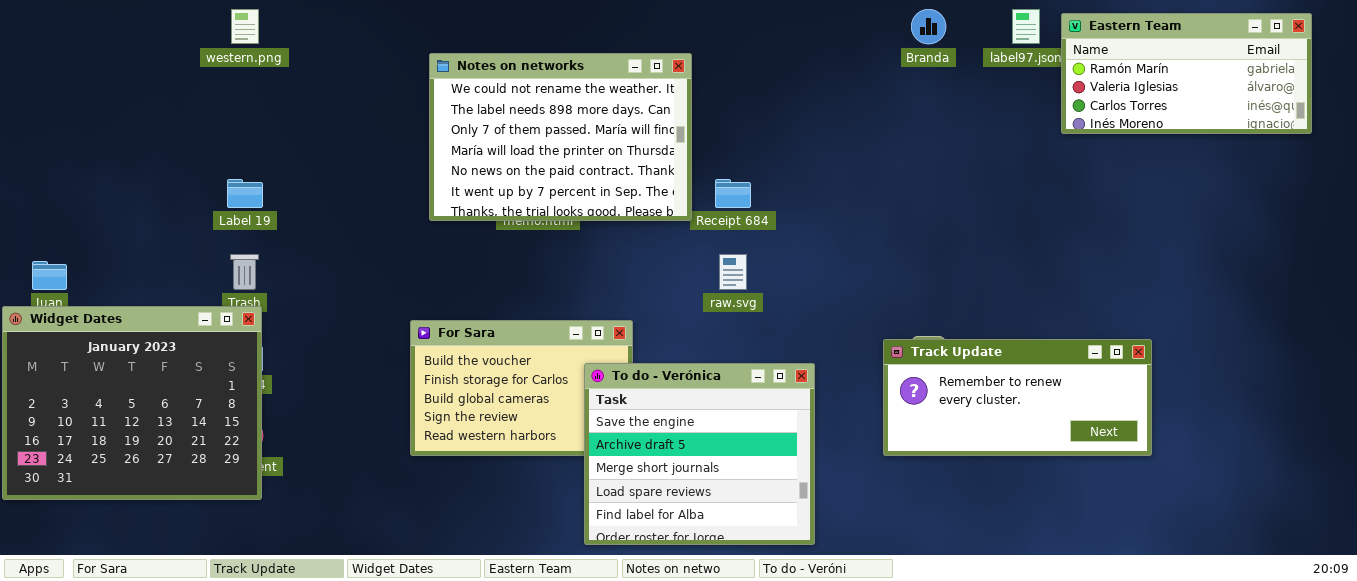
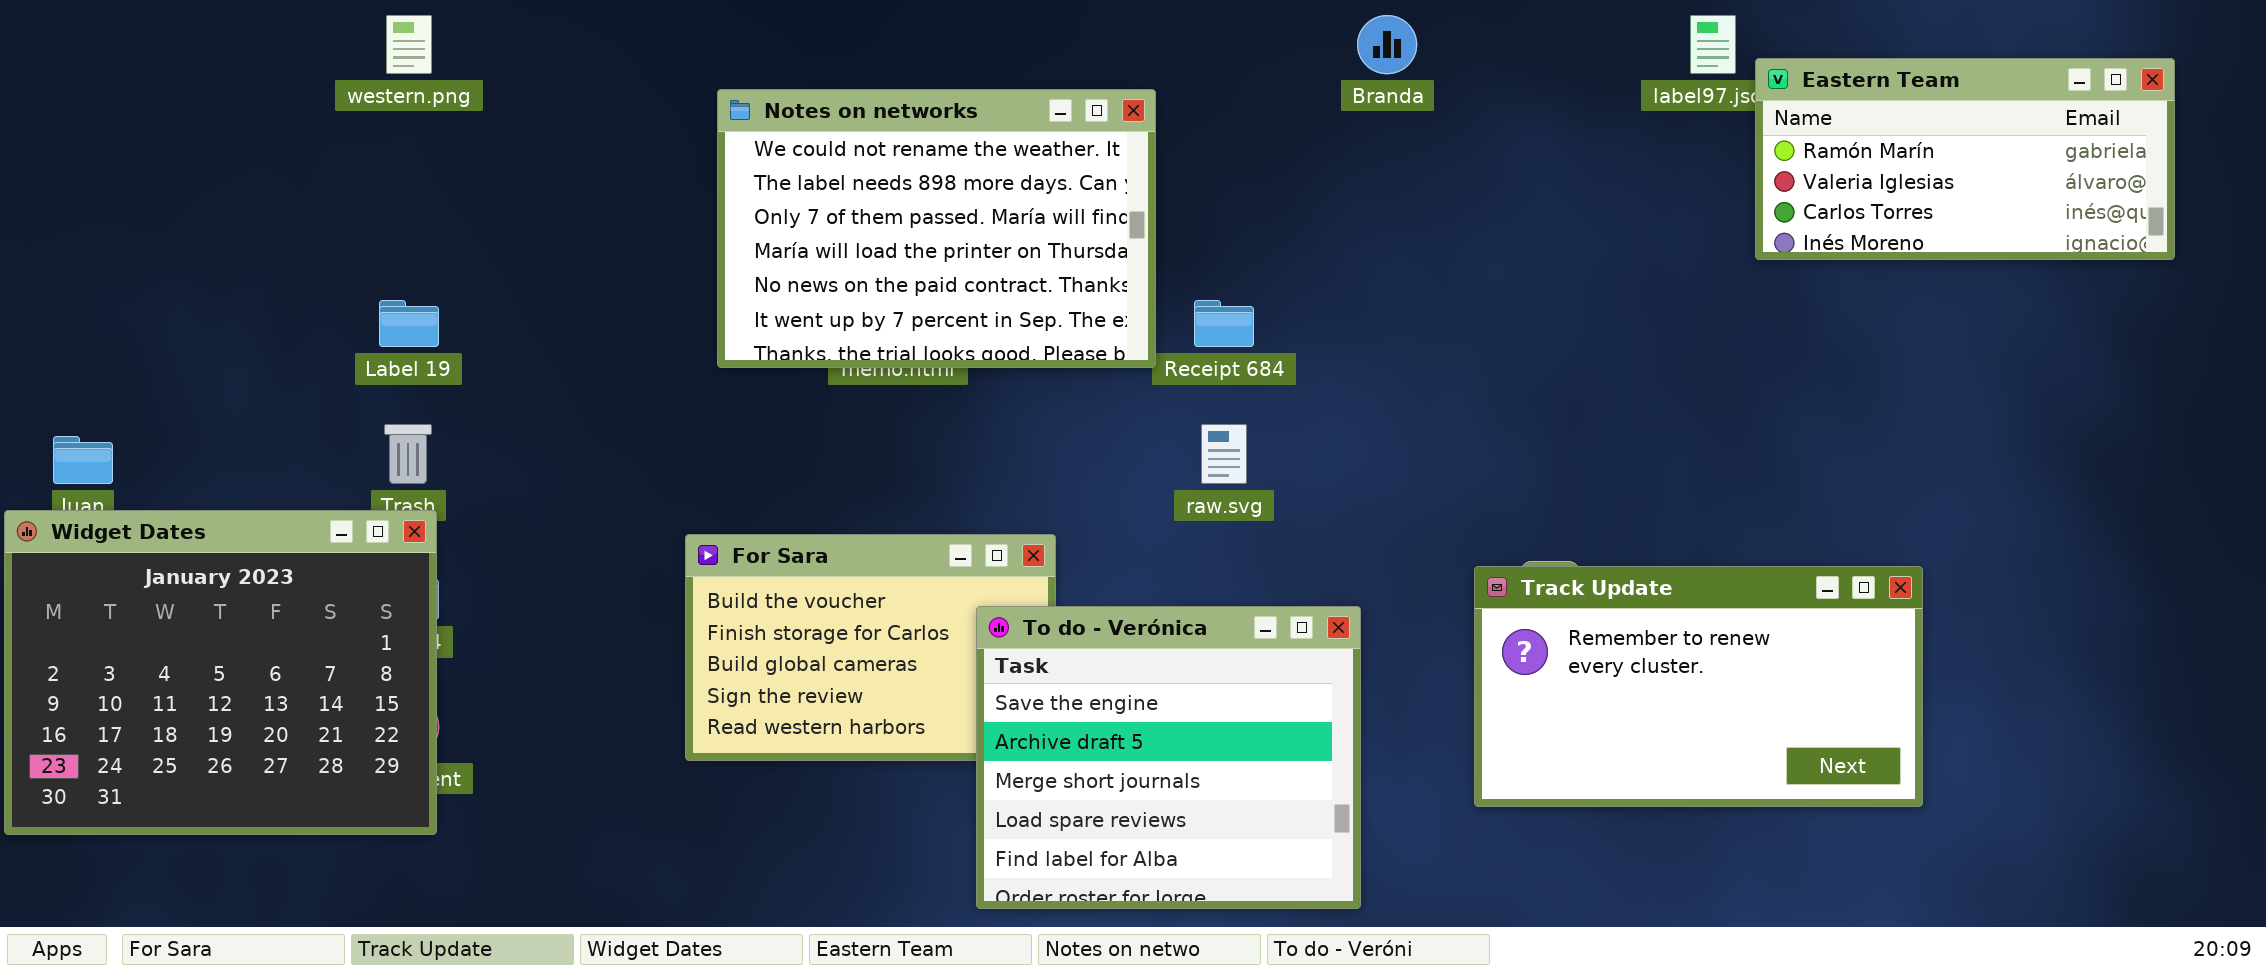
Branda: [911,9,946,44] -> [1357,15,1417,74], moved
Eastern Team: [1061,13,1312,134] -> [1755,58,2175,260], moved
Track Update: [883,339,1152,456] -> [1474,566,1923,807], resized

